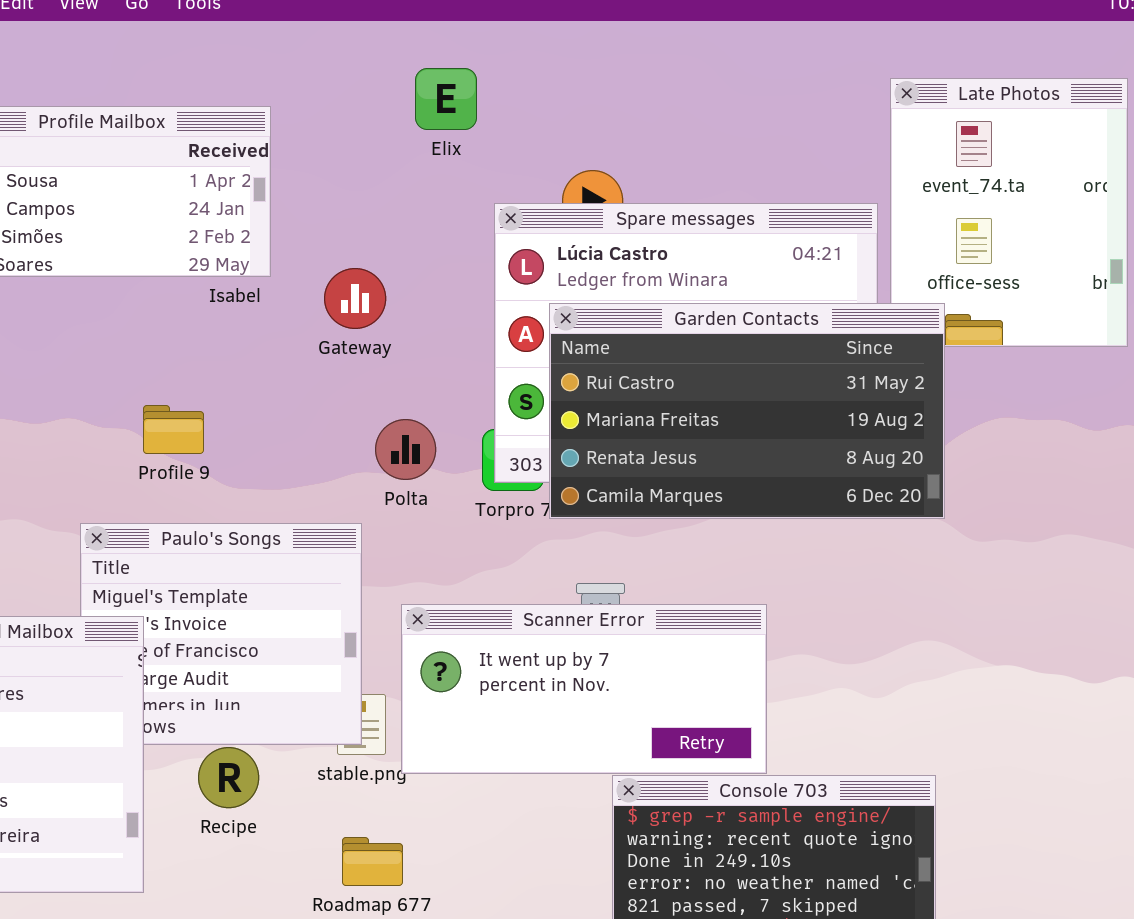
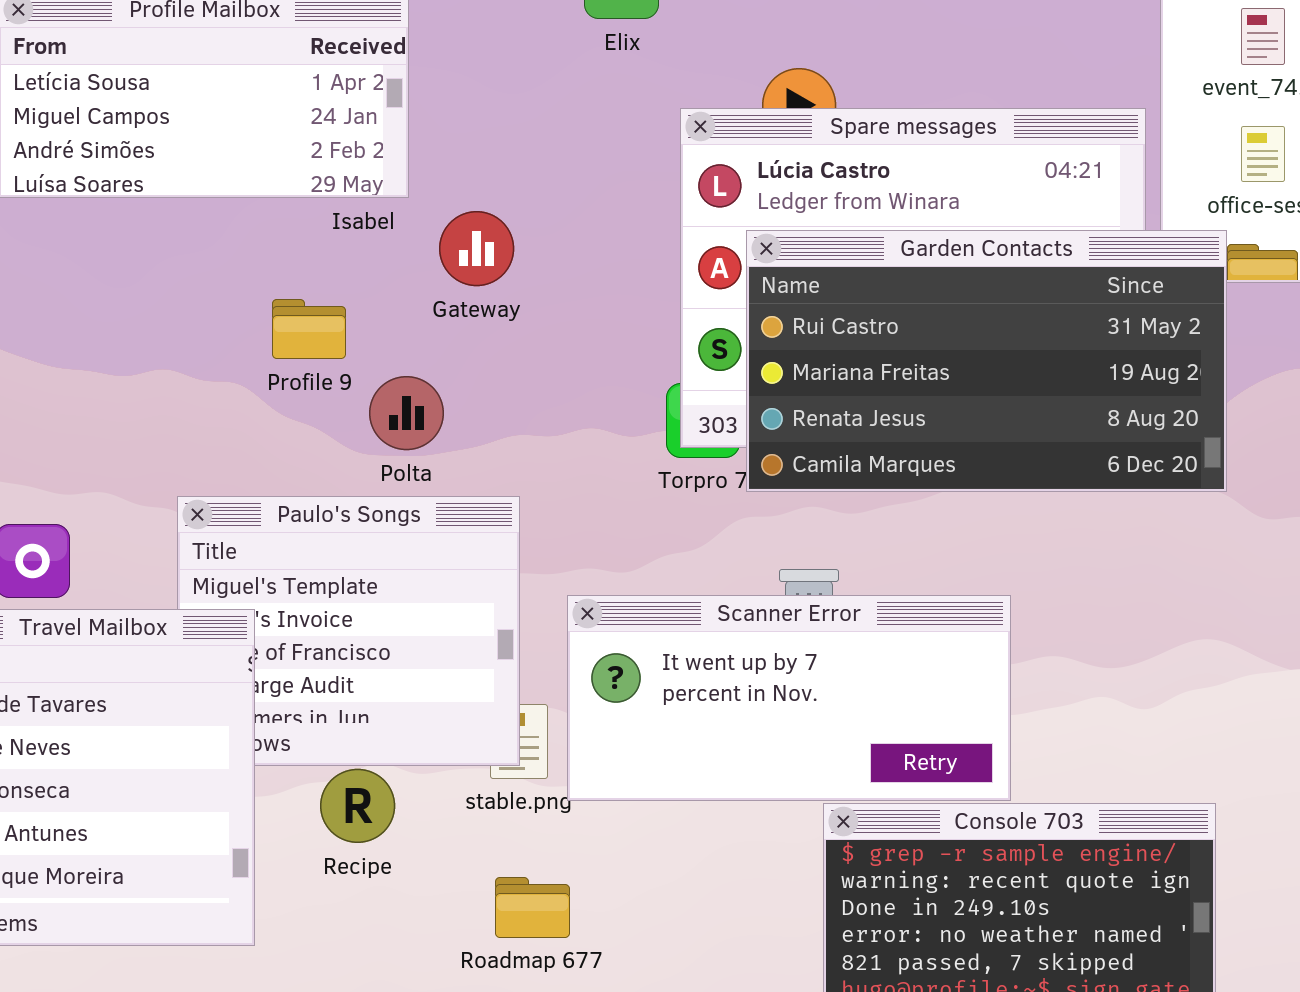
Gateway: [324,268,386,329] -> [439,211,514,286], moved
Profile 9: [143,405,204,454] -> [272,299,346,359], moved
Polta: [375,419,436,480] -> [369,376,444,450], moved

